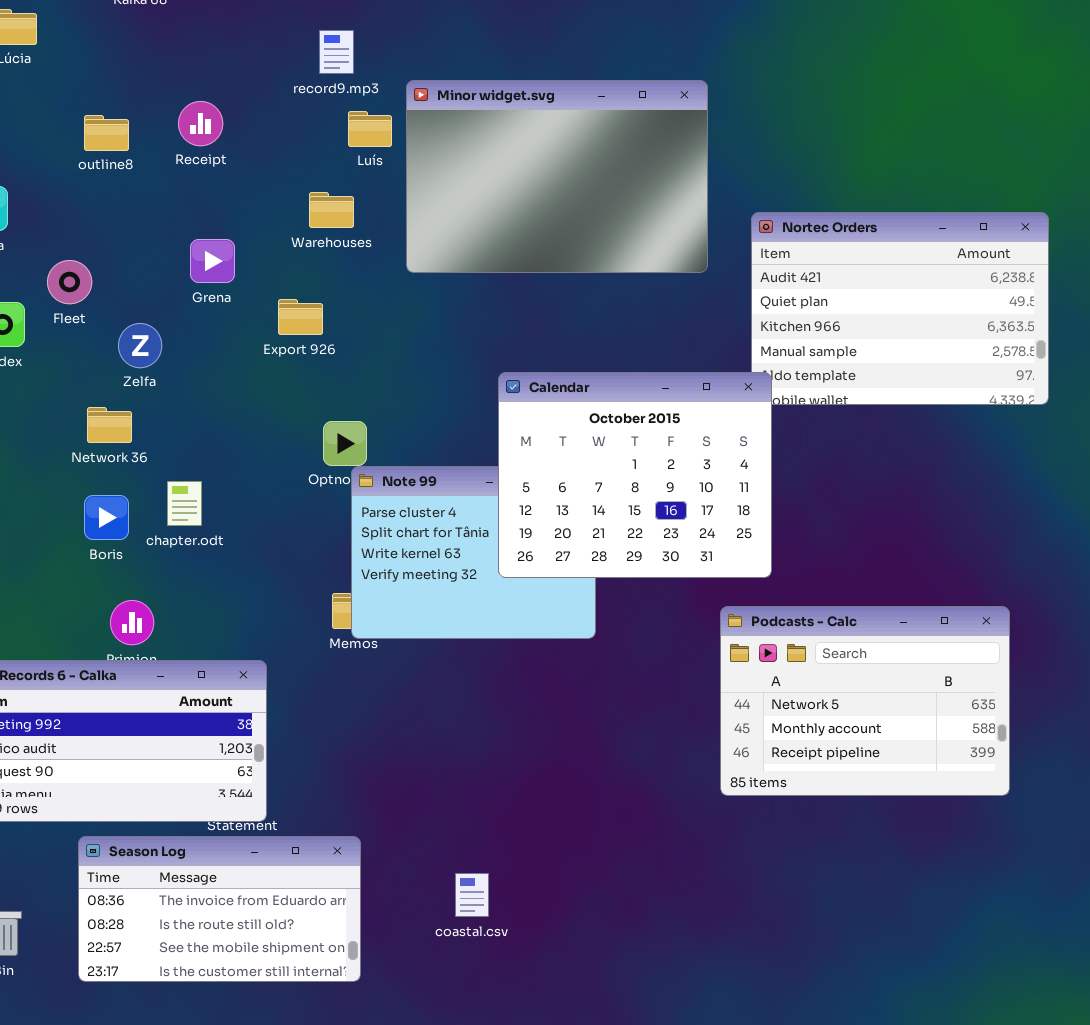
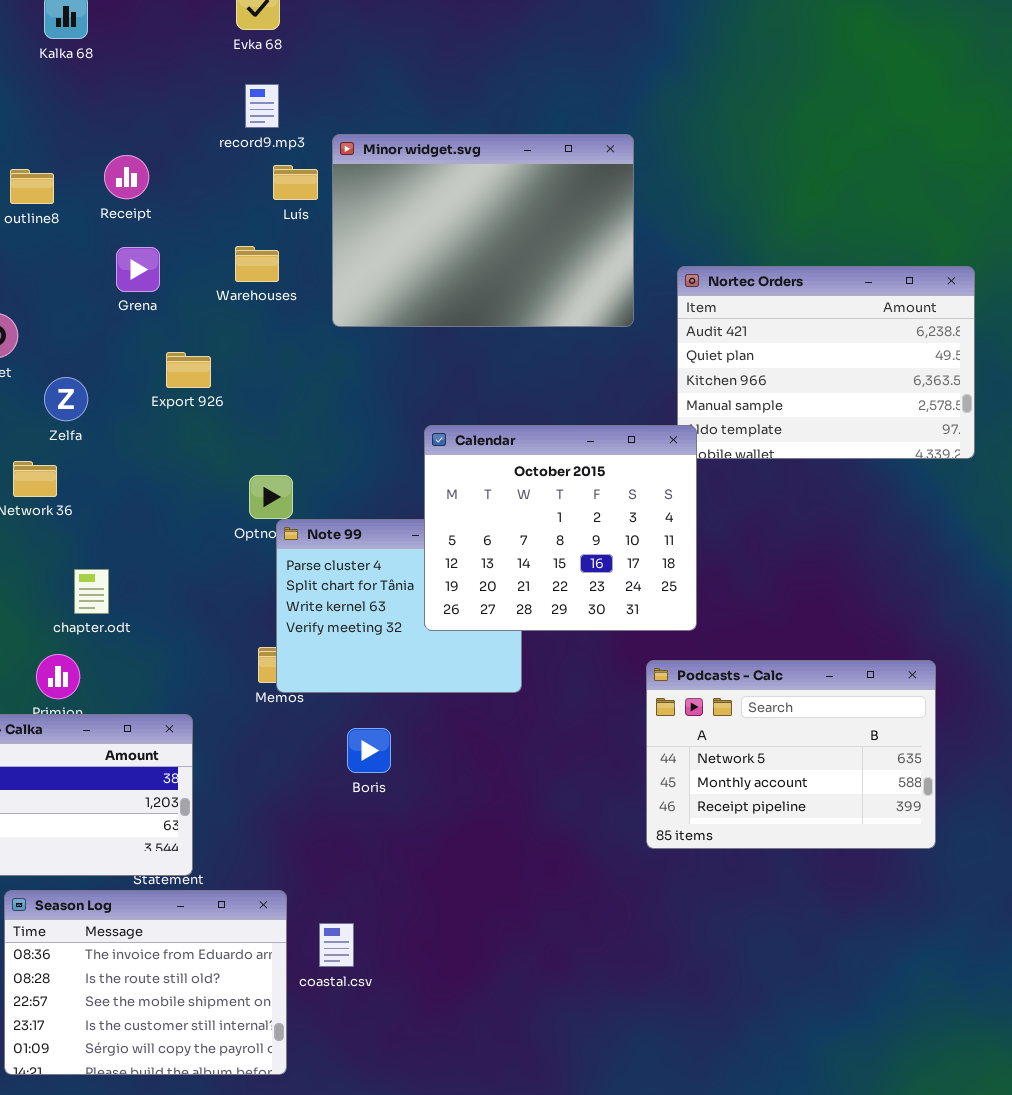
Grena: [190,239,235,283] -> [116,247,160,292], moved
Export 926: [278,299,323,335] -> [166,352,211,388], moved
chapter.odt: [167,481,202,526] -> [74,569,109,614], moved
Boris: [84,495,129,540] -> [347,728,391,773], moved
Season Log: [78,836,361,982] -> [4,890,287,1075], resized
coastal.csv: [455,873,489,917] -> [319,923,354,967], moved

